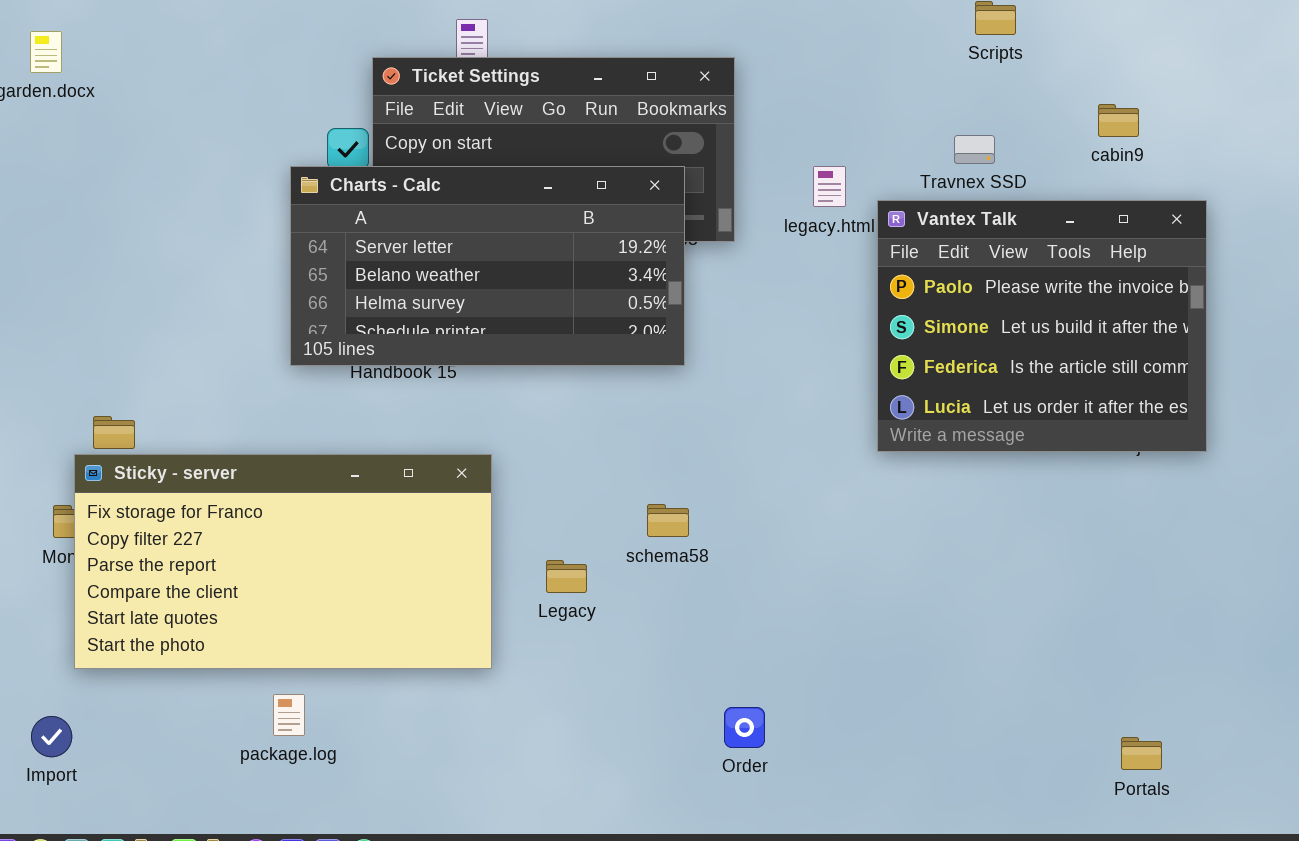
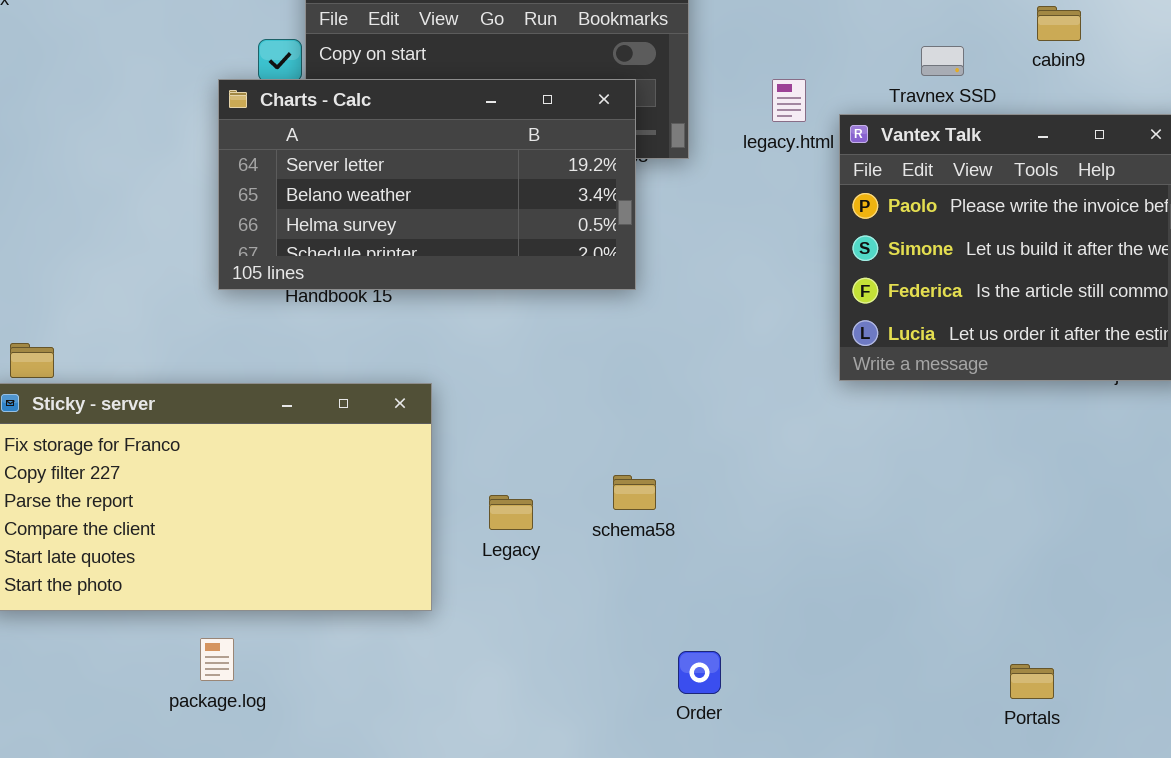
cabin9: [1098,104,1139,137] -> [1037,6,1081,41], moved
schema58: [647,504,689,537] -> [613,475,656,510], moved
Portals: [1121,737,1162,770] -> [1010,664,1054,699], moved

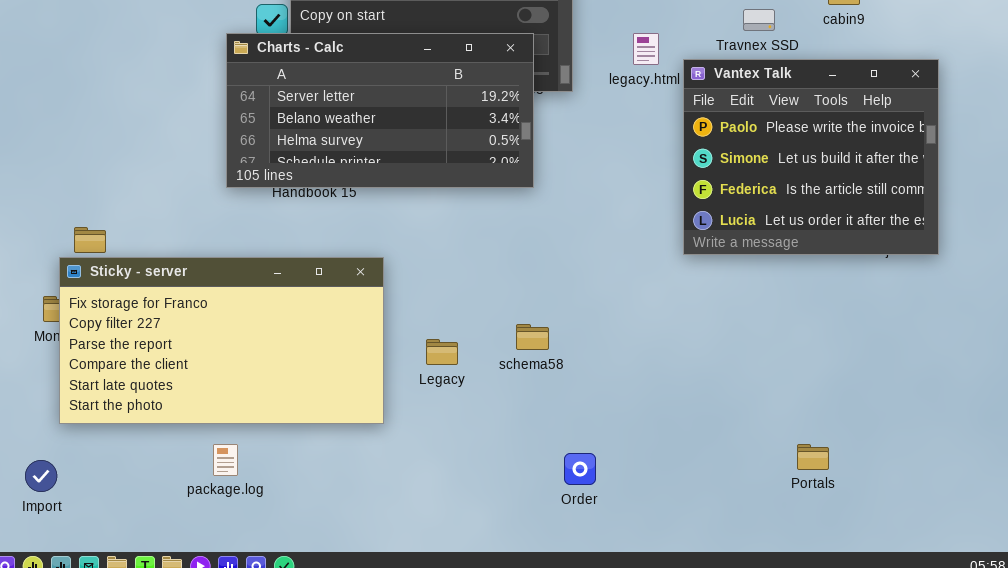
Portals: [1010,664,1054,699] -> [797,444,829,470], moved

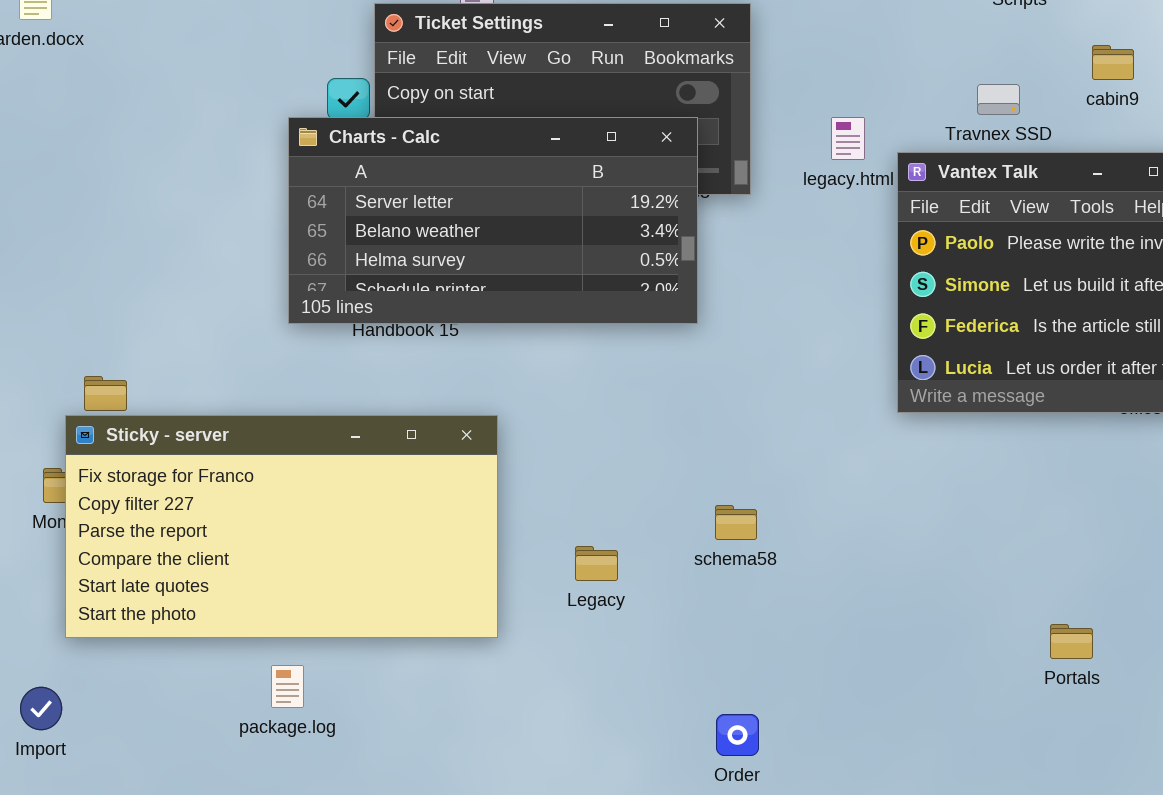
schema58: [516,324,549,350] -> [715,505,757,540], moved
Legacy: [426,339,458,365] -> [575,546,618,581], moved
Portals: [797,444,829,470] -> [1050,624,1093,659], moved
Order: [564,453,596,485] -> [716,714,759,756], moved

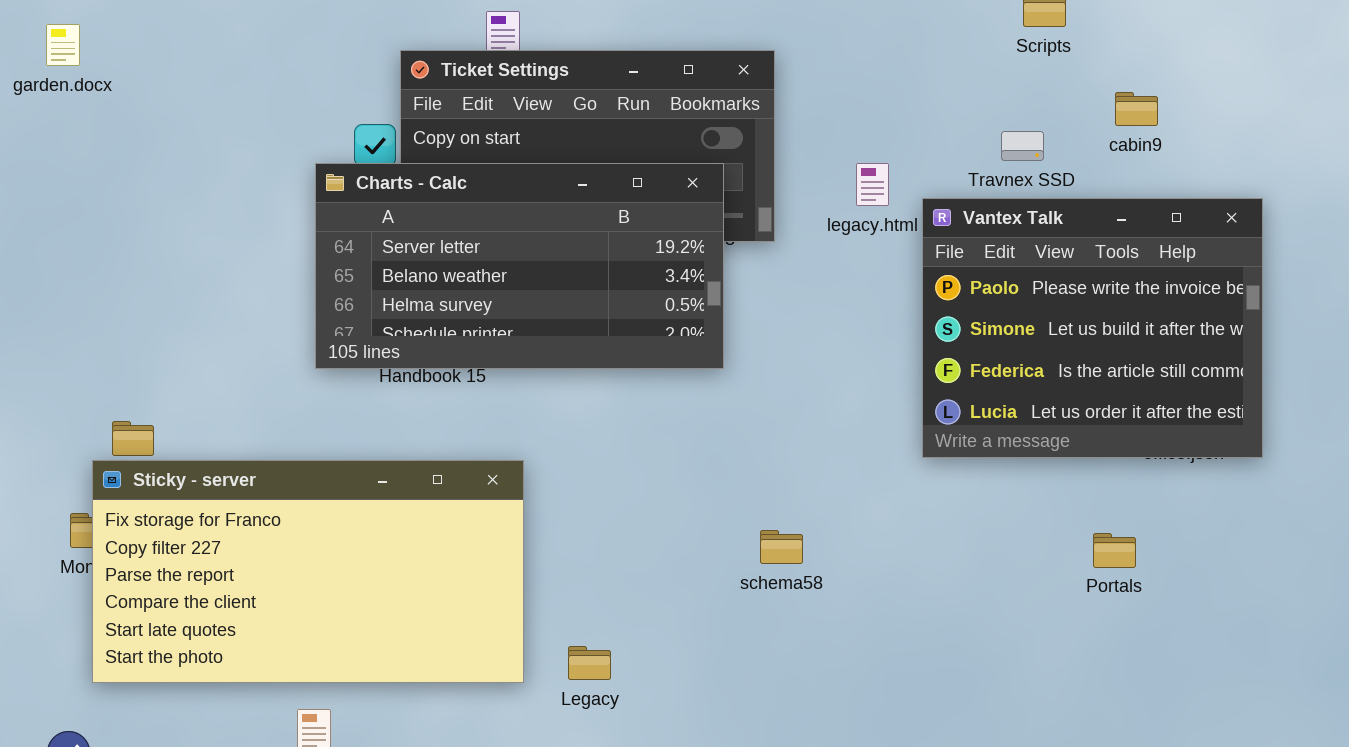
schema58: [715,505,757,540] -> [760,530,803,564], moved
Legacy: [575,546,618,581] -> [568,646,611,680], moved
Portals: [1050,624,1093,659] -> [1093,533,1136,568], moved

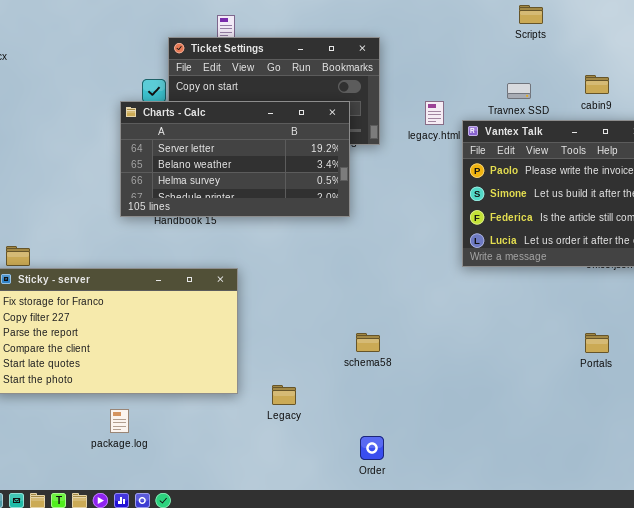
cabin9: [1115,92,1158,126] -> [585,75,609,94], moved
schema58: [760,530,803,564] -> [356,333,380,352], moved
Portals: [1093,533,1136,568] -> [585,333,609,353], moved
Legacy: [568,646,611,680] -> [272,385,296,405], moved

